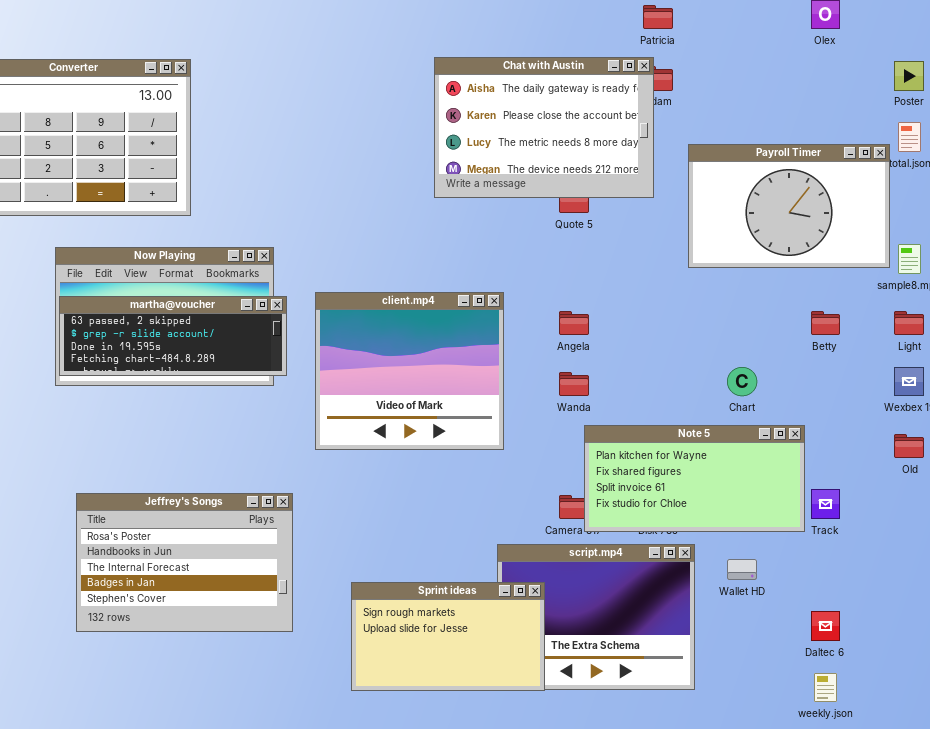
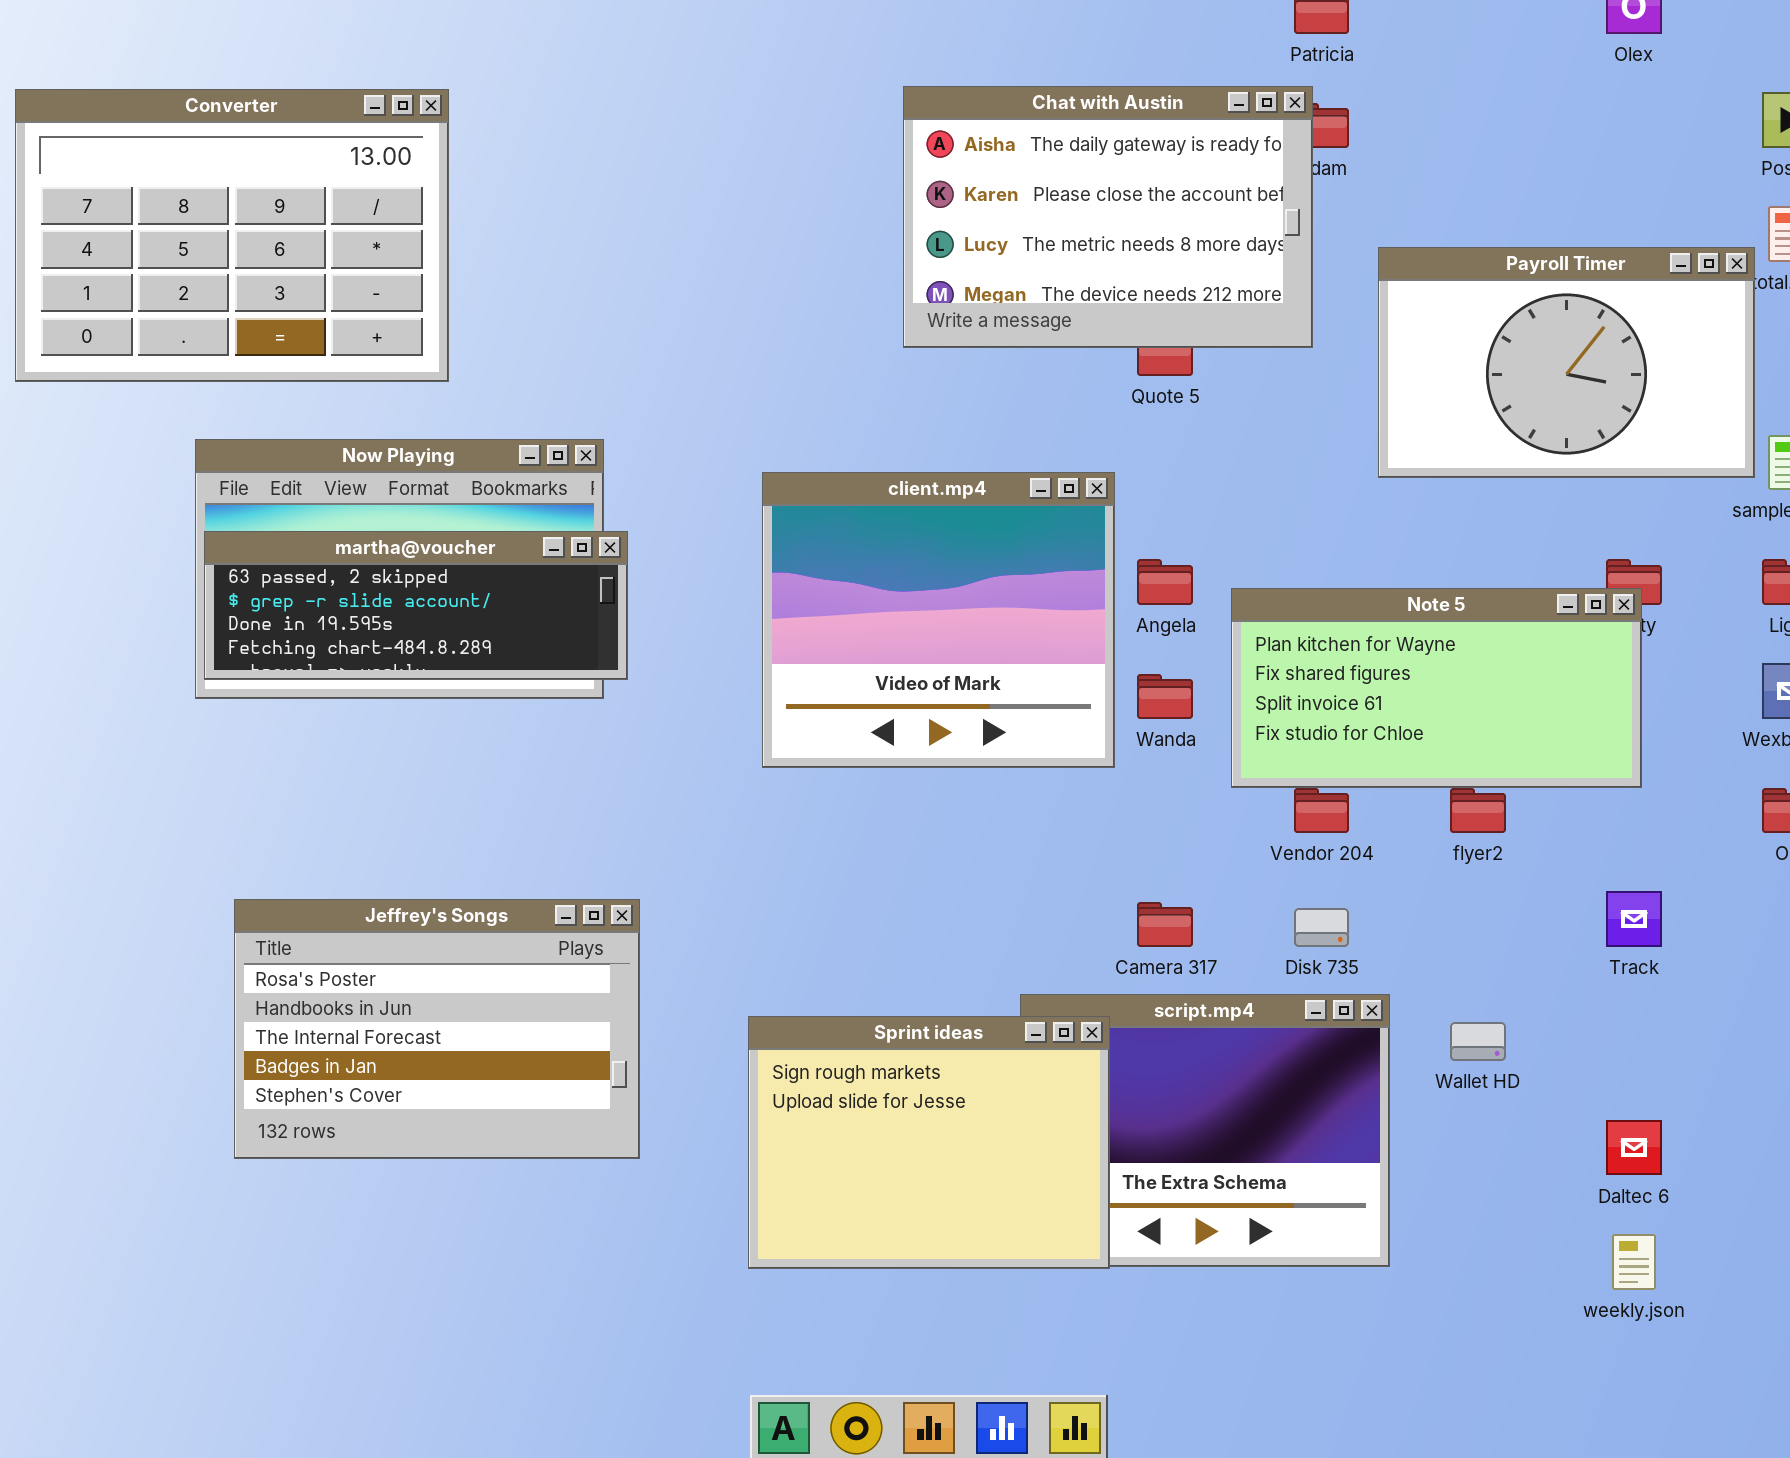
client.mp4: [315,292,504,450] -> [762,472,1115,768], moved
Note 5: [584,425,805,532] -> [1231,588,1642,788], moved
Sprint ideas: [351,582,545,691] -> [748,1016,1110,1269], resized

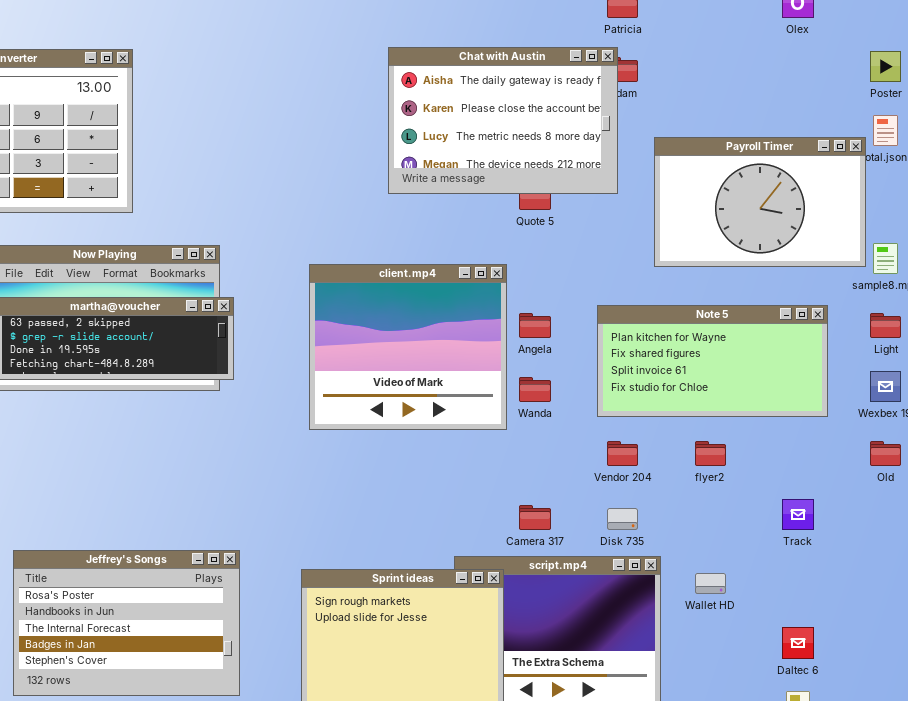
Note 5: [1231,588,1642,788] -> [597,305,828,417], moved
Jeffrey's Songs: [234,899,640,1159] -> [13,550,240,696], moved

